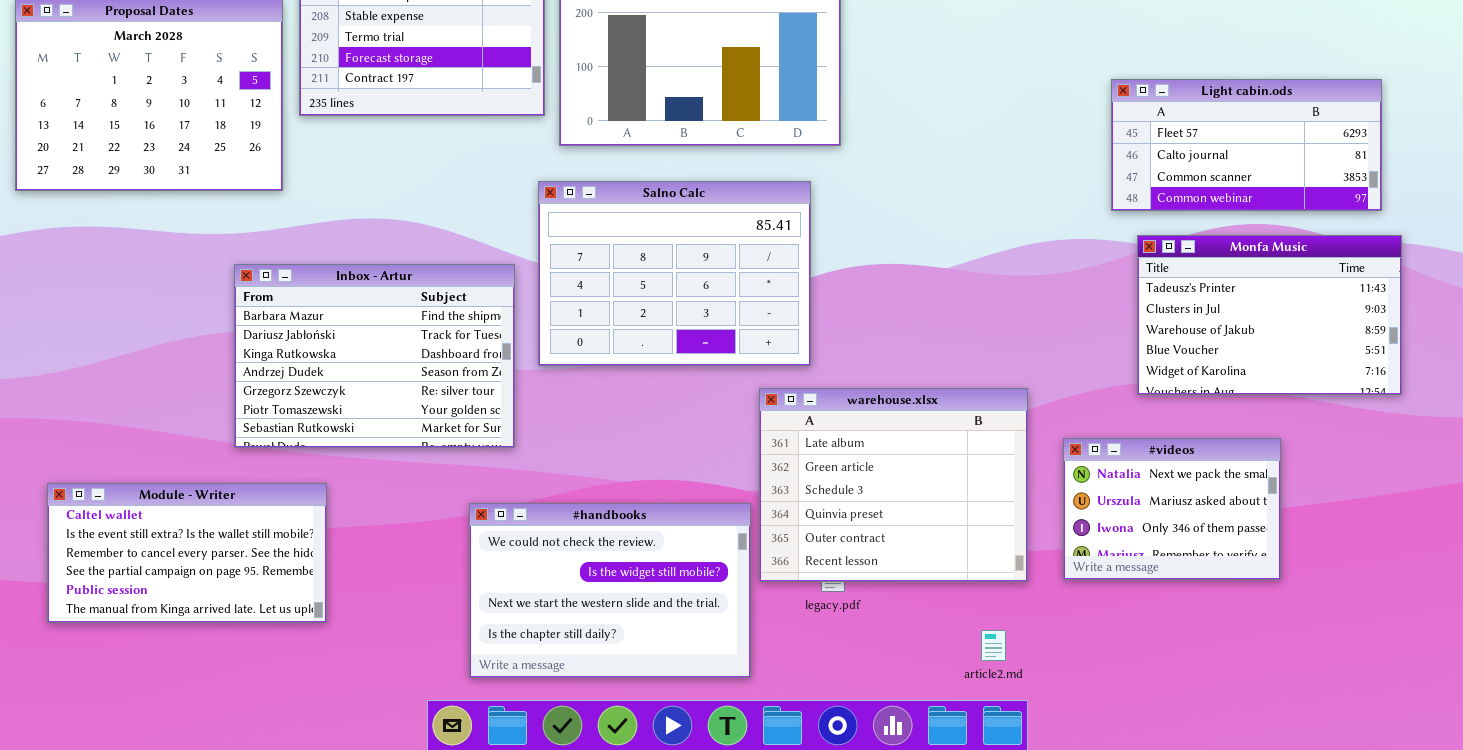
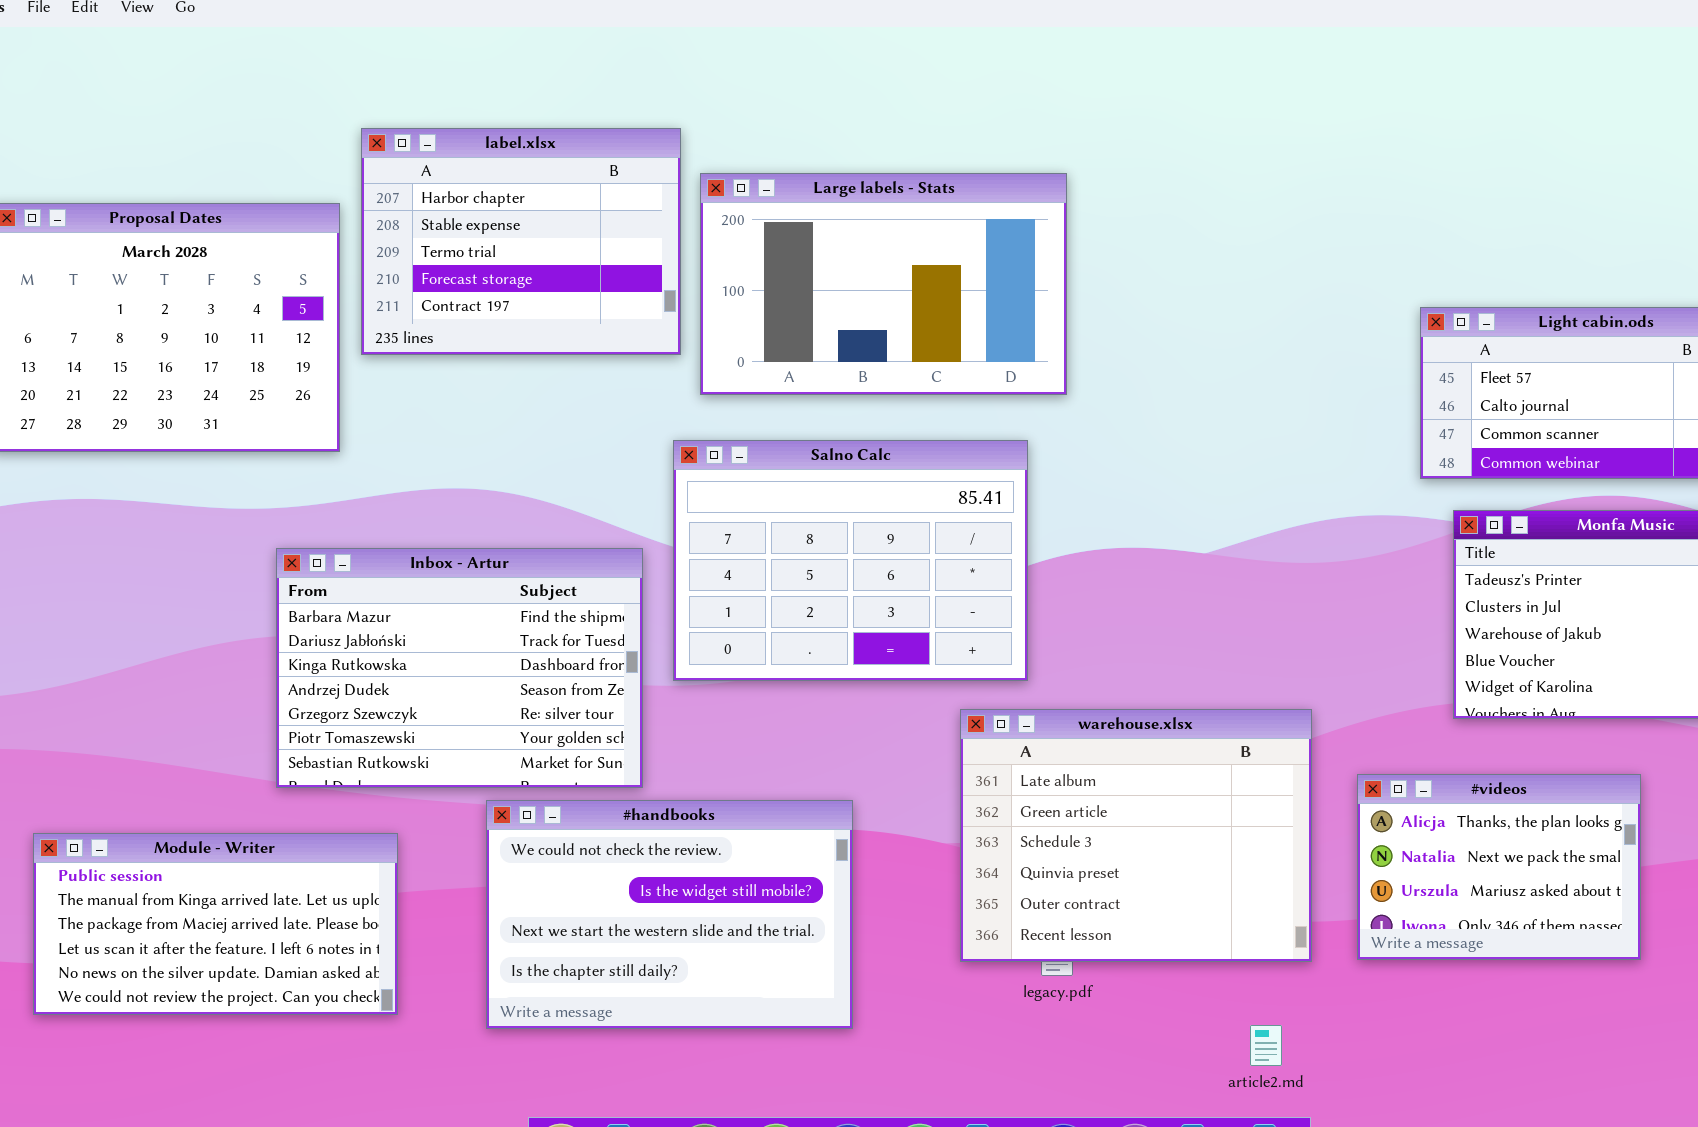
#videos: [1063,438,1281,580] -> [1357,774,1641,960], scrolled up 1 row
Module - Writer: [47,483,327,623] -> [33,833,398,1015], scrolled down 4 rows
#handbooks: [469,503,751,678] -> [486,800,853,1029], moved

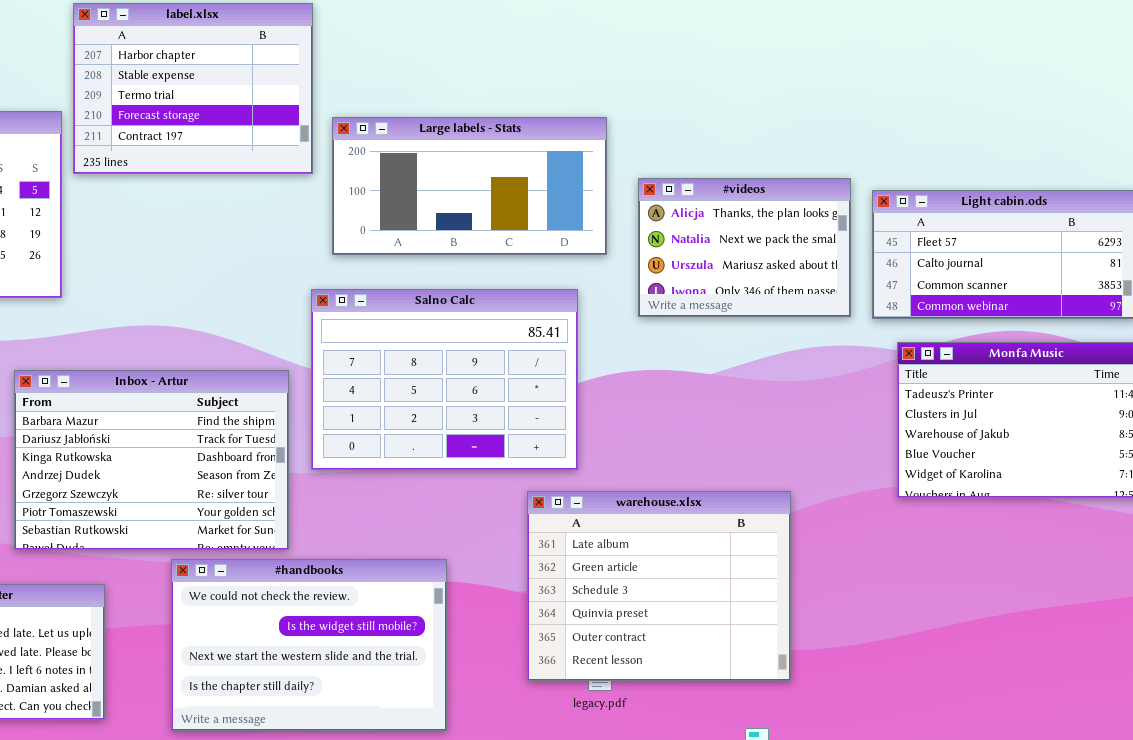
label.xlsx: [361,128,681,355] -> [73,3,313,174], moved
Large labels - Stats: [700,173,1067,395] -> [332,117,607,255], resized
#videos: [1357,774,1641,960] -> [638,178,851,317], moved

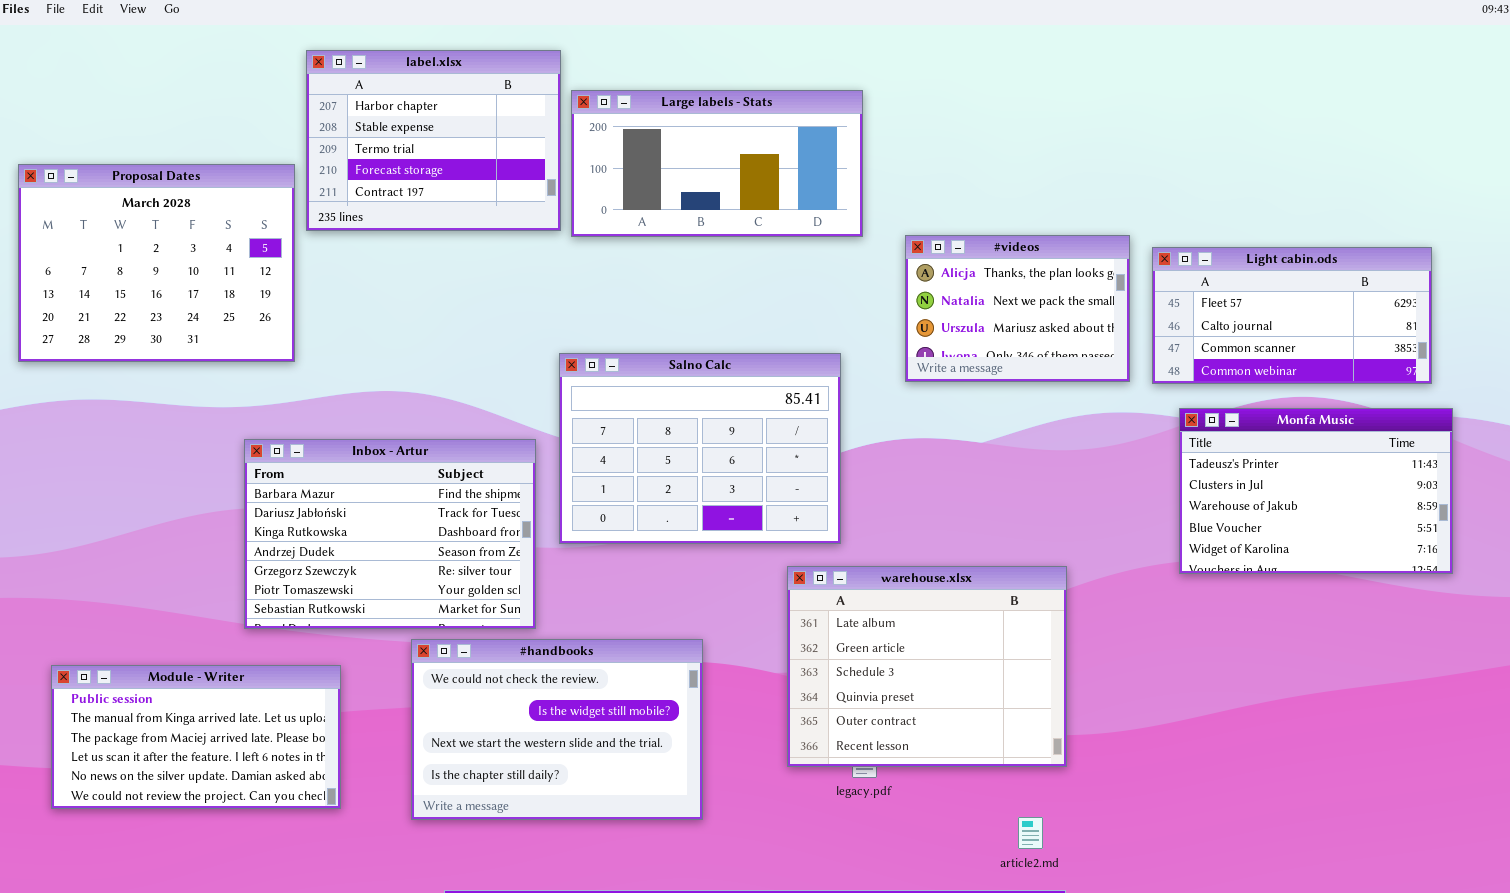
Large labels - Stats: [332,117,607,255] -> [571,90,863,237], moved

